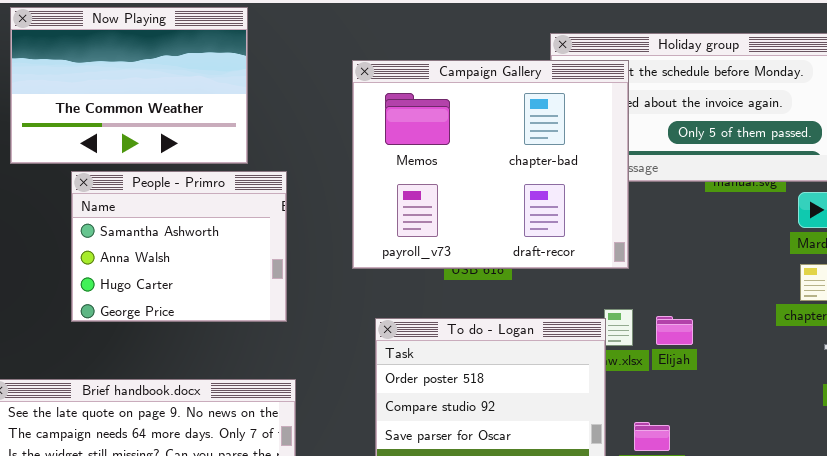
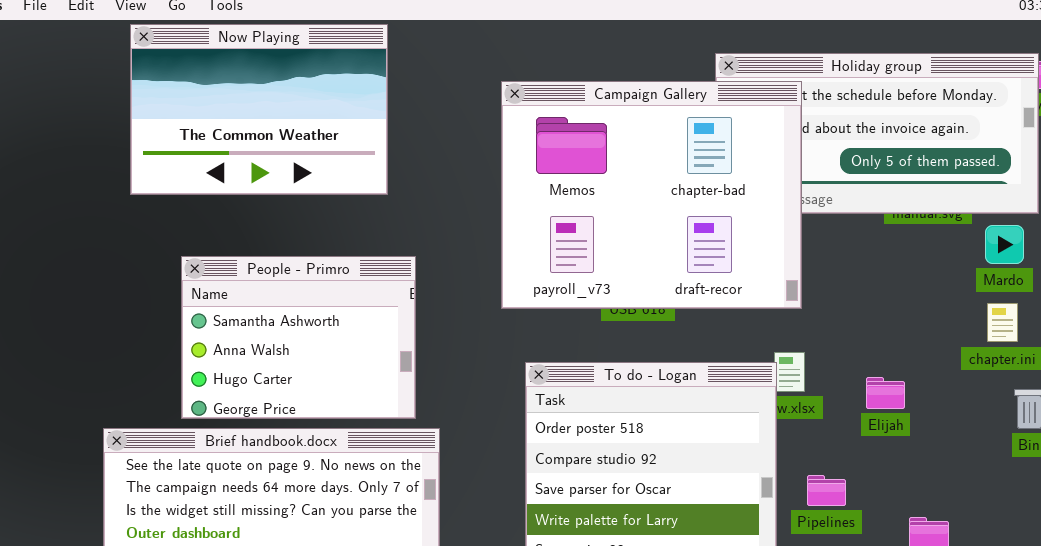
People - Primro: [71,171,287,322] -> [181,256,416,419], moved
Elijah: [656,316,693,345] -> [866,377,905,409], moved

